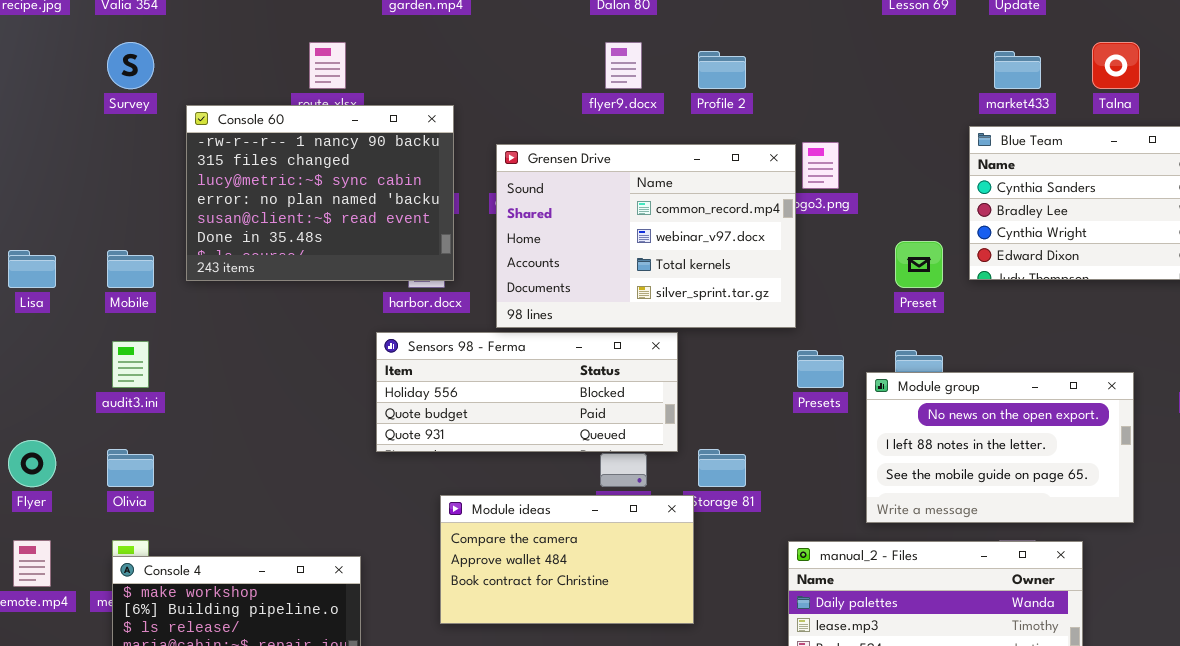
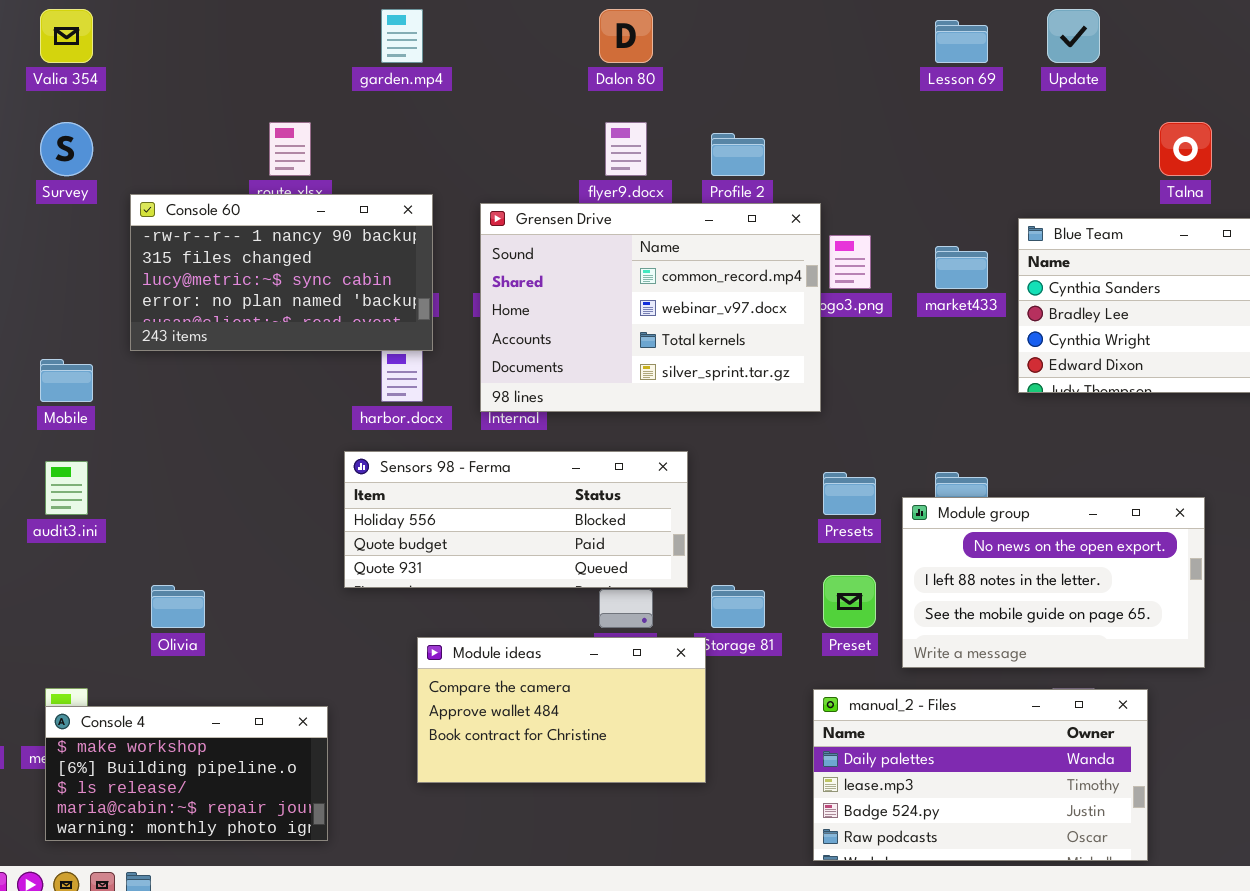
market433: [994,51,1041,89] -> [935,246,988,289], moved
Console 60: [186,105,454,281] -> [130,194,433,351], resized
Grensen Drive: [496,144,796,328] -> [480,203,821,412], moved
Preset: [895,241,943,288] -> [823,575,876,628], moved
Olivia: [107,449,154,487] -> [151,585,205,628], moved

